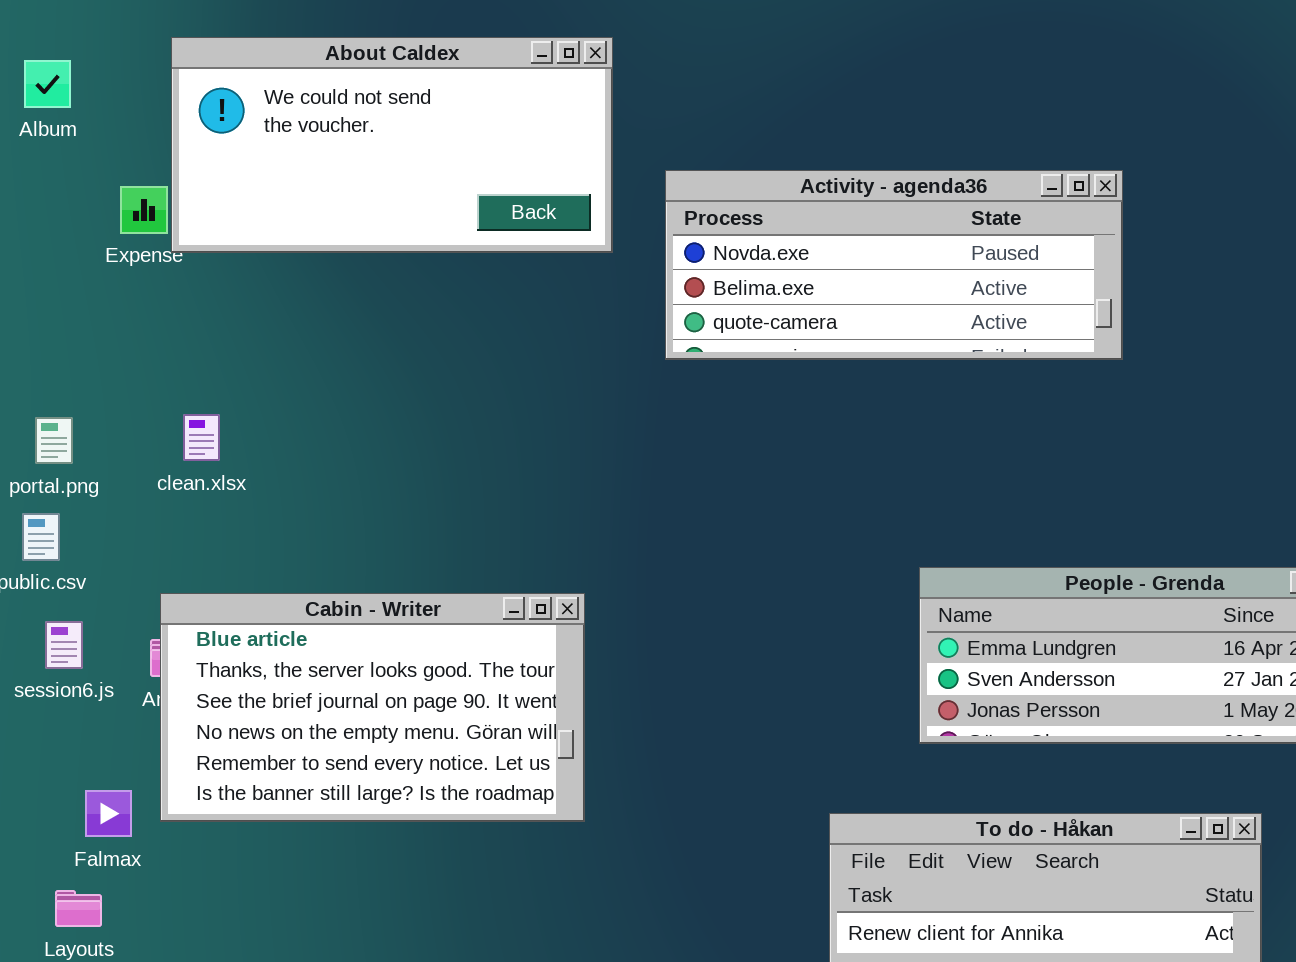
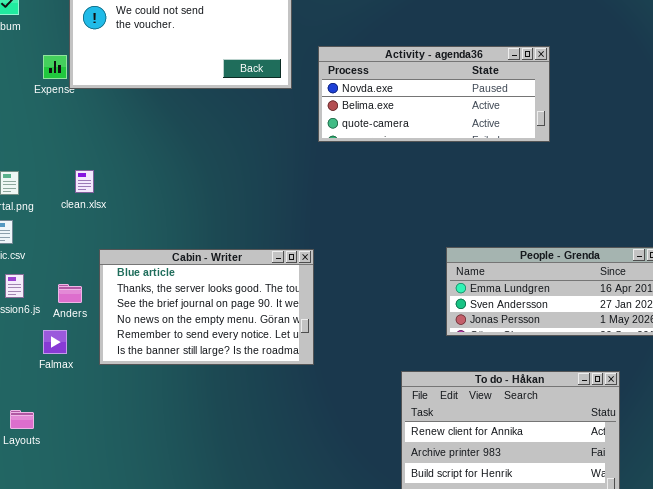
Cabin - Writer: [160,593,585,822] -> [99,249,314,365], moved
Falmax: [85,790,132,837] -> [43,330,67,354], moved

